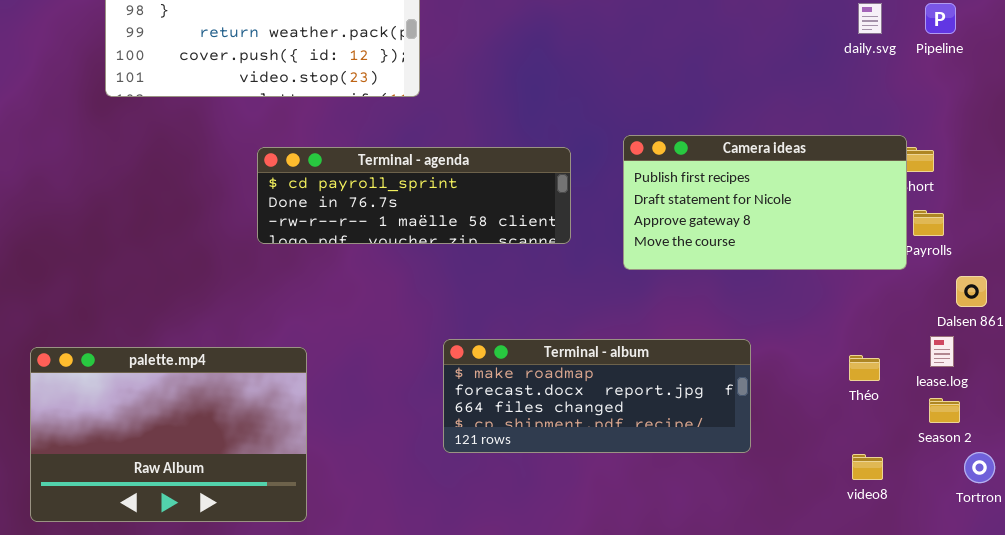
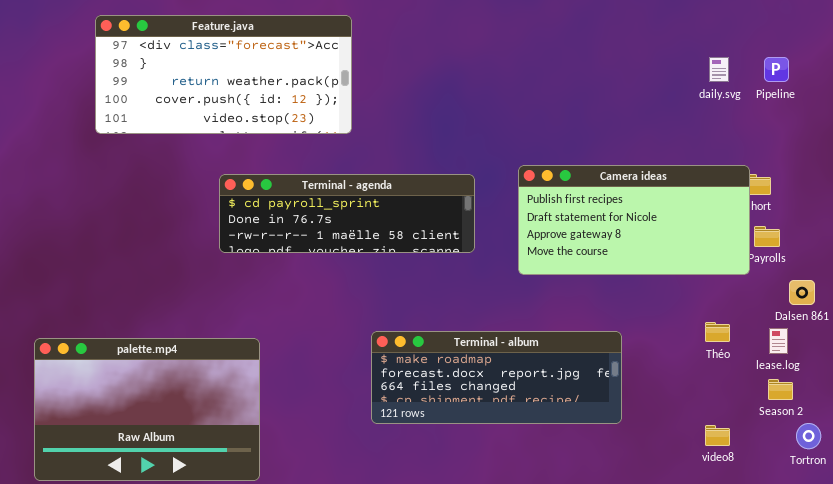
Théo: [849,355,880,381] -> [705,322,730,342], moved

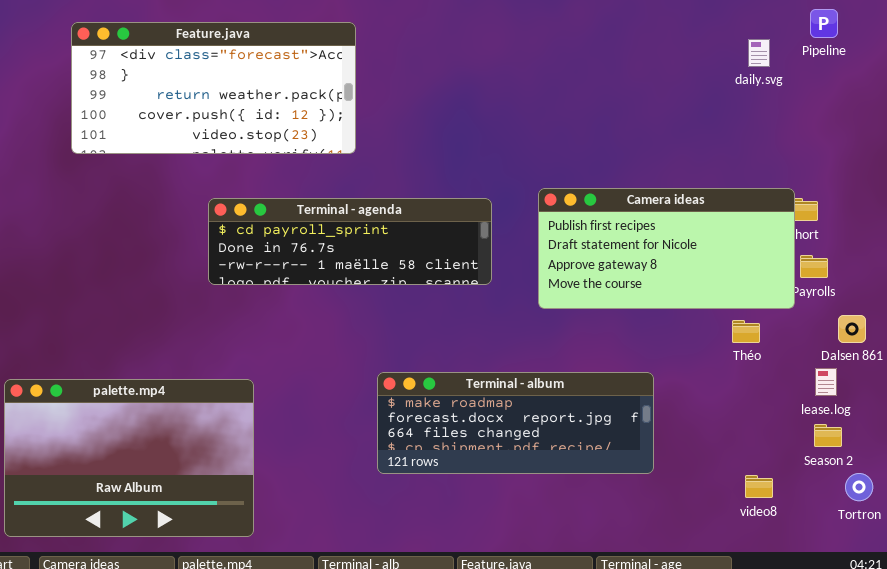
daily.svg: [709,57,729,82] -> [748,39,770,67], moved
Pipeline: [764,57,789,82] -> [810,9,838,38], moved
Théo: [705,322,730,342] -> [732,320,760,343], moved

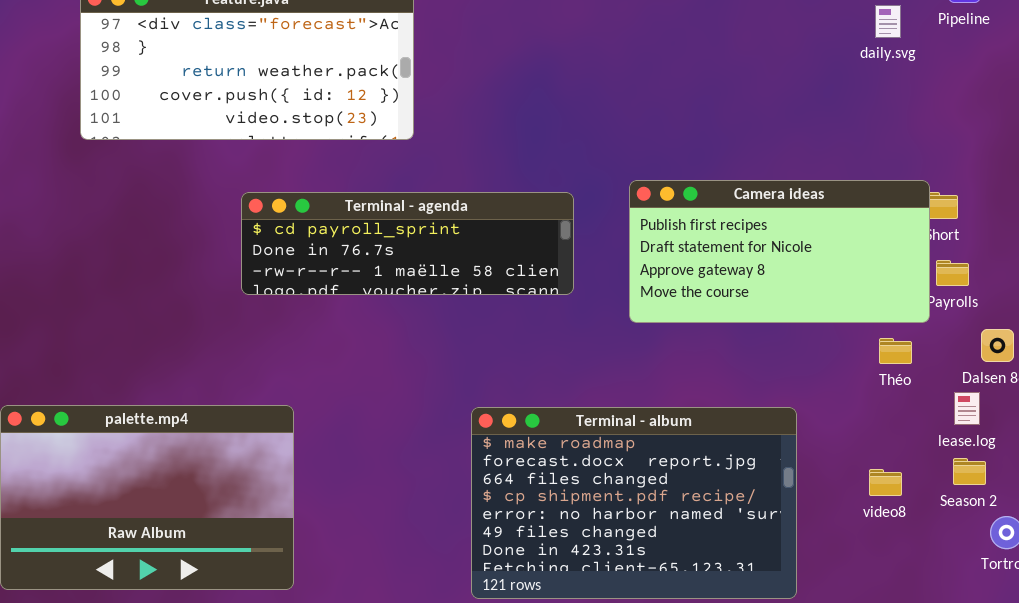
Théo: [732,320,760,343] -> [879,338,912,364], moved
Terminal - album: [377,372,654,474] -> [471,407,797,599], moved, resized
video8: [745,475,773,498] -> [869,469,902,496], moved

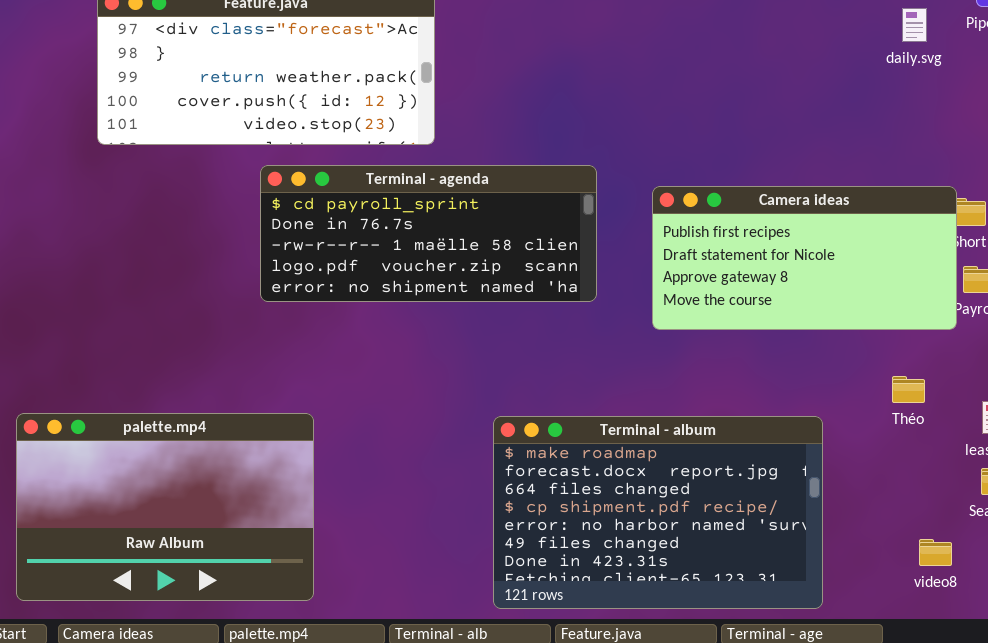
Terminal - agenda: [241,192,574,295] -> [260,165,597,302], resized
Théo: [879,338,912,364] -> [892,376,925,403], moved
video8: [869,469,902,496] -> [919,539,952,566], moved

